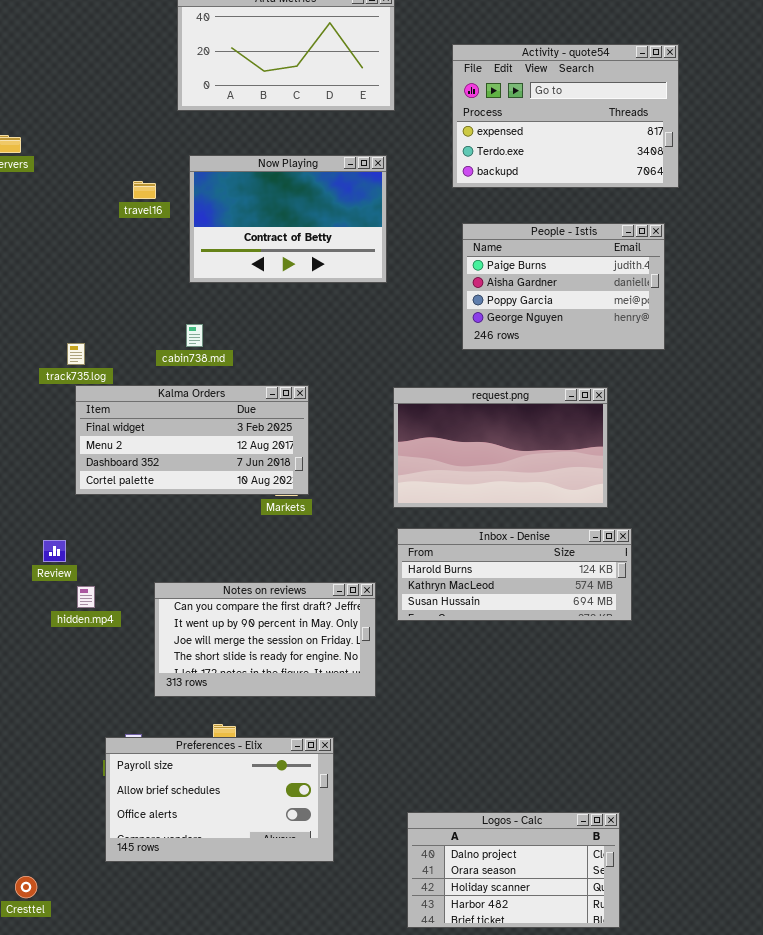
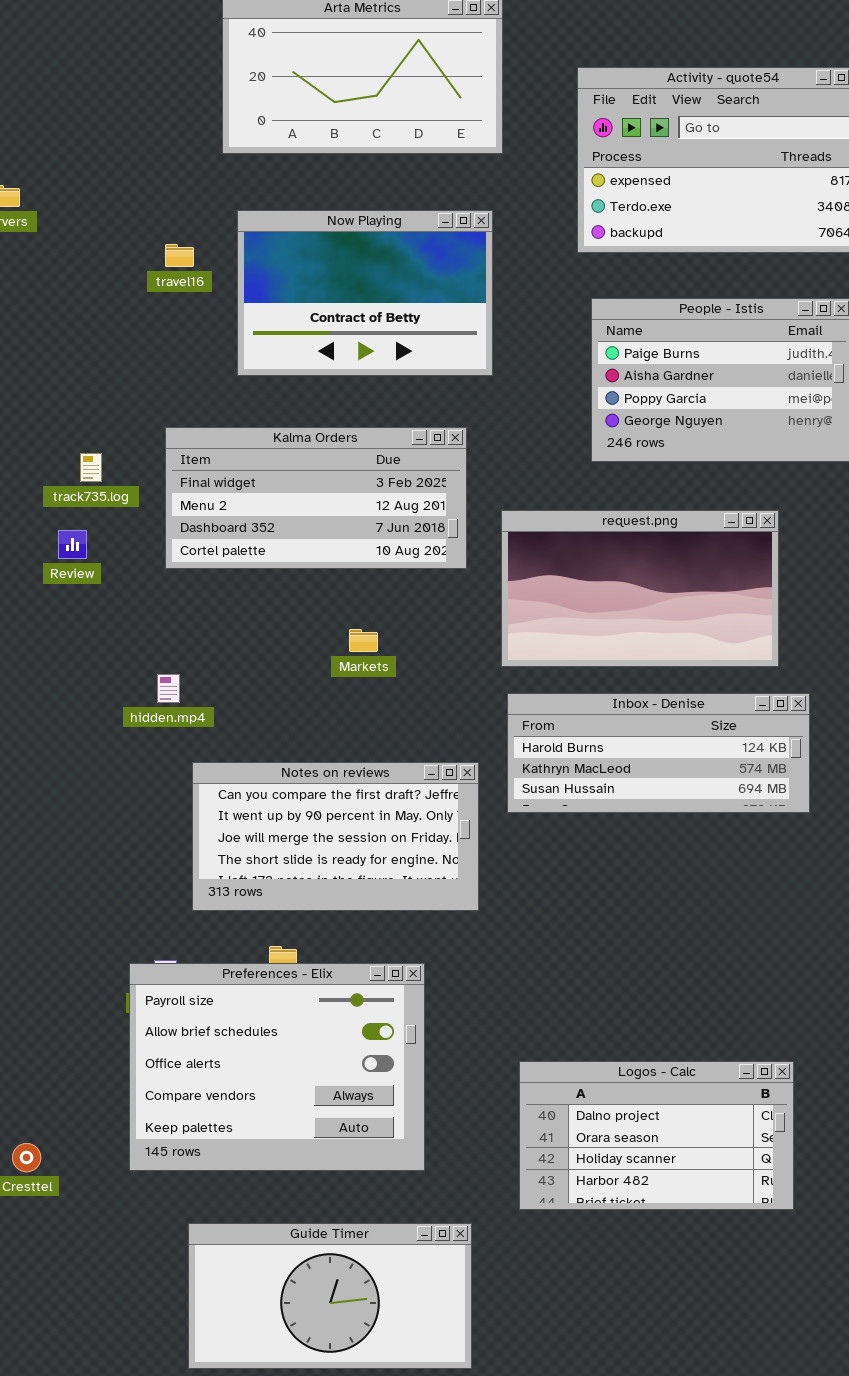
Kalma Orders: [75,385,309,495] -> [165,427,467,569], moved
Review: [43,540,66,562] -> [58,530,87,559], moved
hidden.mp4: [77,586,95,608] -> [157,674,180,703], moved
Preferences - Elix: [105,737,334,862] -> [129,963,425,1171], resized

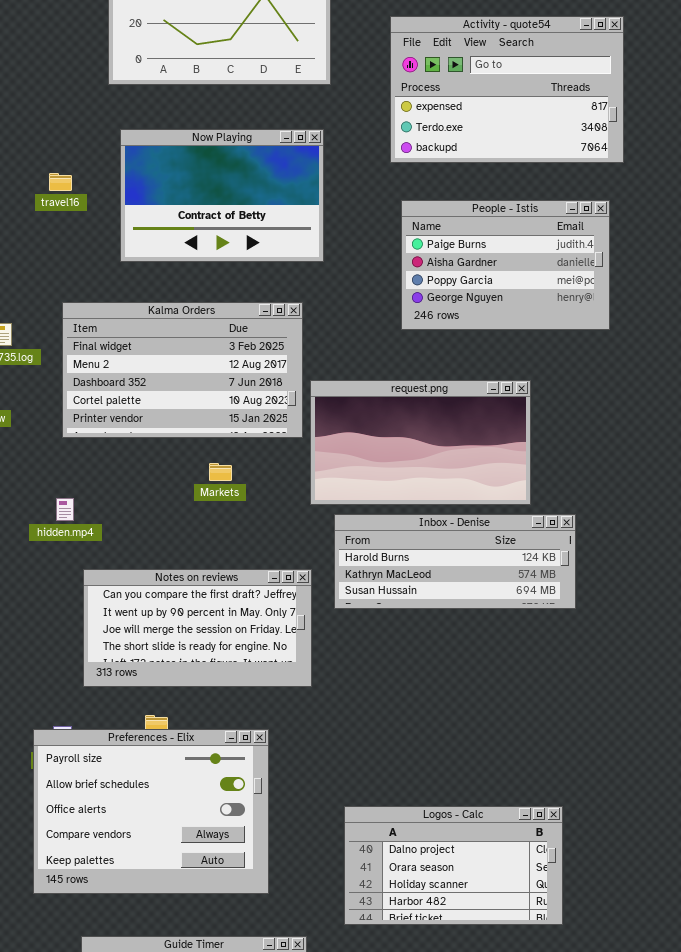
travel16: [165,244,194,267] -> [49,173,72,191], moved
Kalma Orders: [165,427,467,569] -> [62,302,303,438], resized
request.png: [501,510,779,667] -> [310,380,531,505], moved

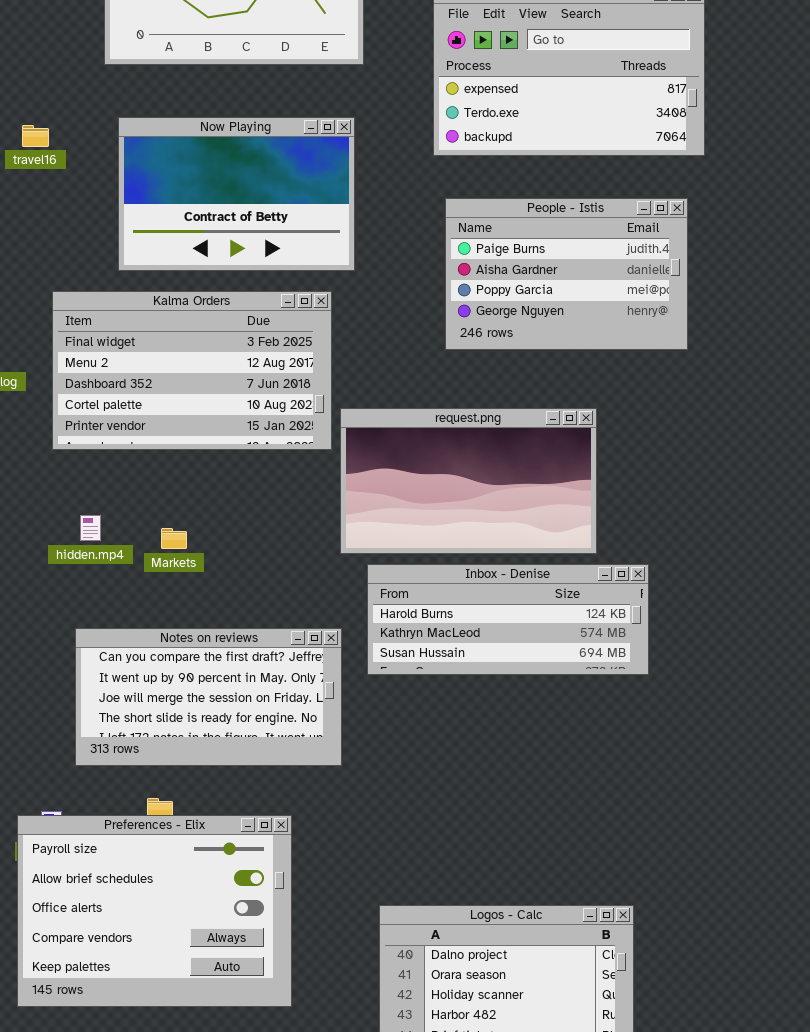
travel16: [49,173,72,191] -> [22,125,49,147], moved
Kalma Orders: [62,302,303,438] -> [52,291,332,450], moved
Markets: [209,463,232,481] -> [161,528,187,549], moved
hidden.mp4: [56,498,74,521] -> [80,515,101,541], moved

